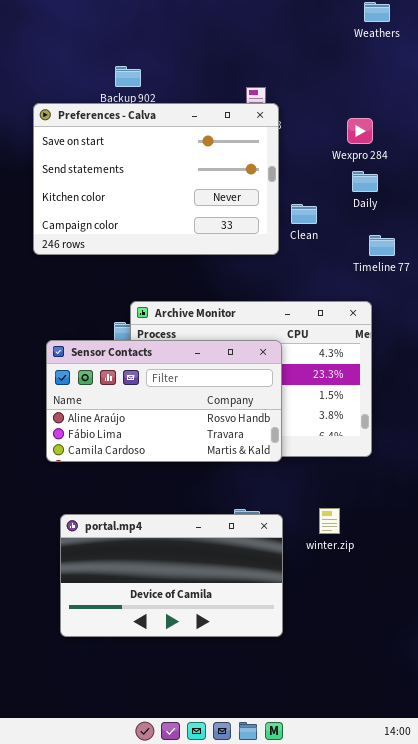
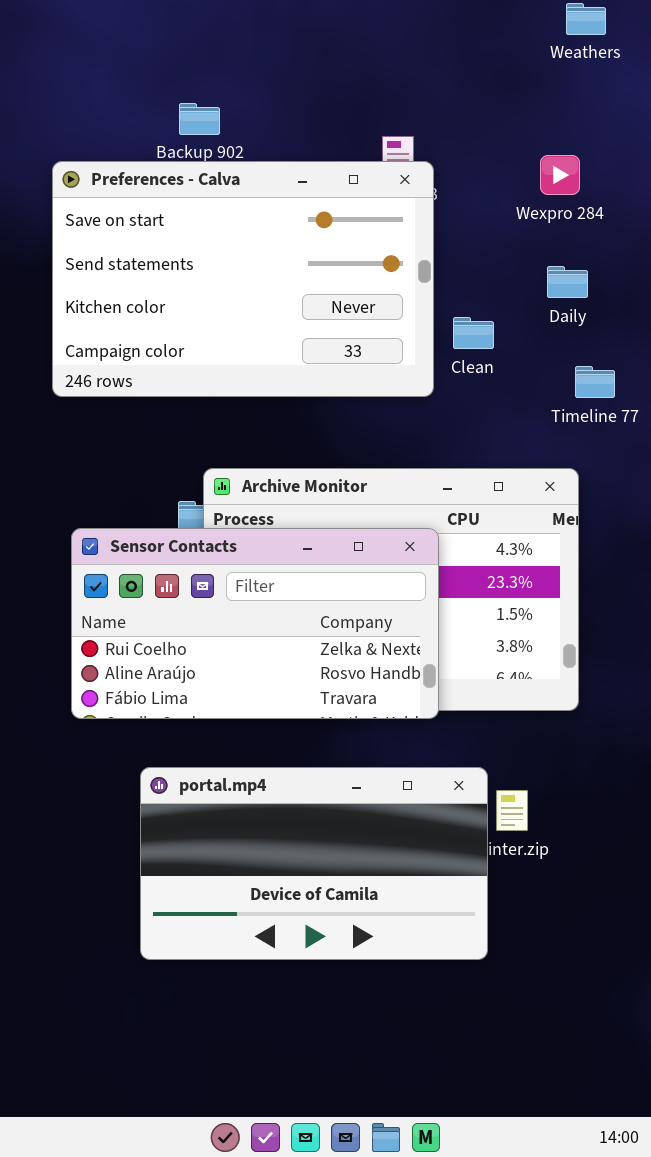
Wexpro 284: [347,118,373,144] -> [540,155,580,195], moved
Sensor Contacts: [46,340,282,462] -> [71,528,439,719], scrolled up 1 row
portal.mp4: [60,514,283,637] -> [140,767,488,960], moved

